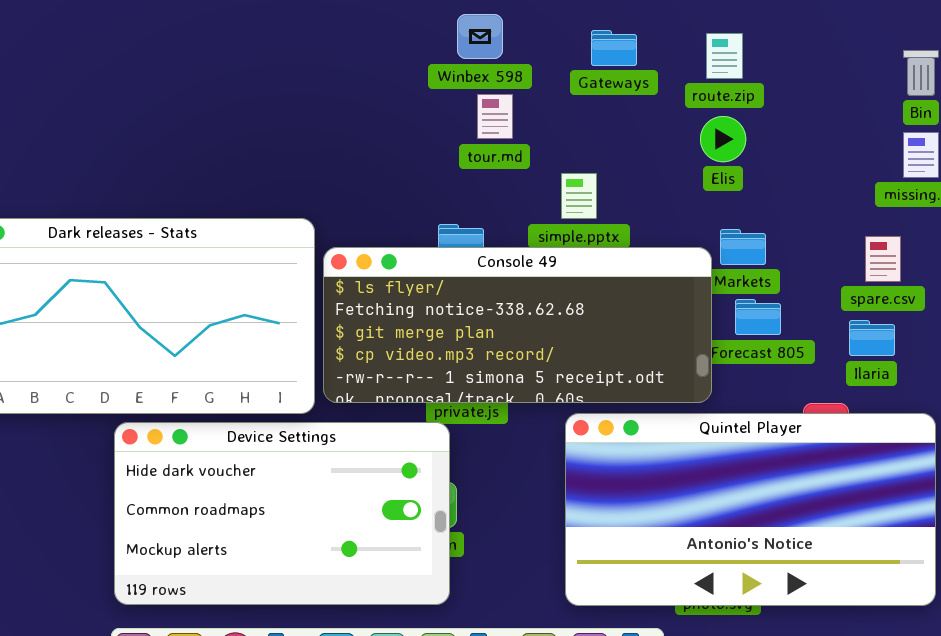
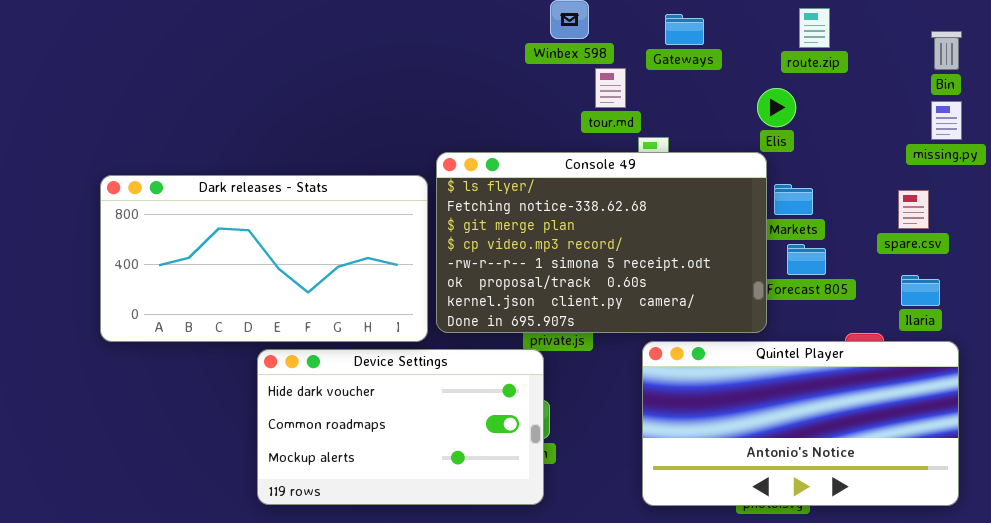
route.zip: [706,33,743,79] -> [799,8,830,48], moved
tour.md: [477,94,513,139] -> [595,68,626,108], moved
Console 49: [323,247,712,403] -> [436,152,767,333], resized
Ilaria: [849,320,895,356] -> [901,275,940,306], moved

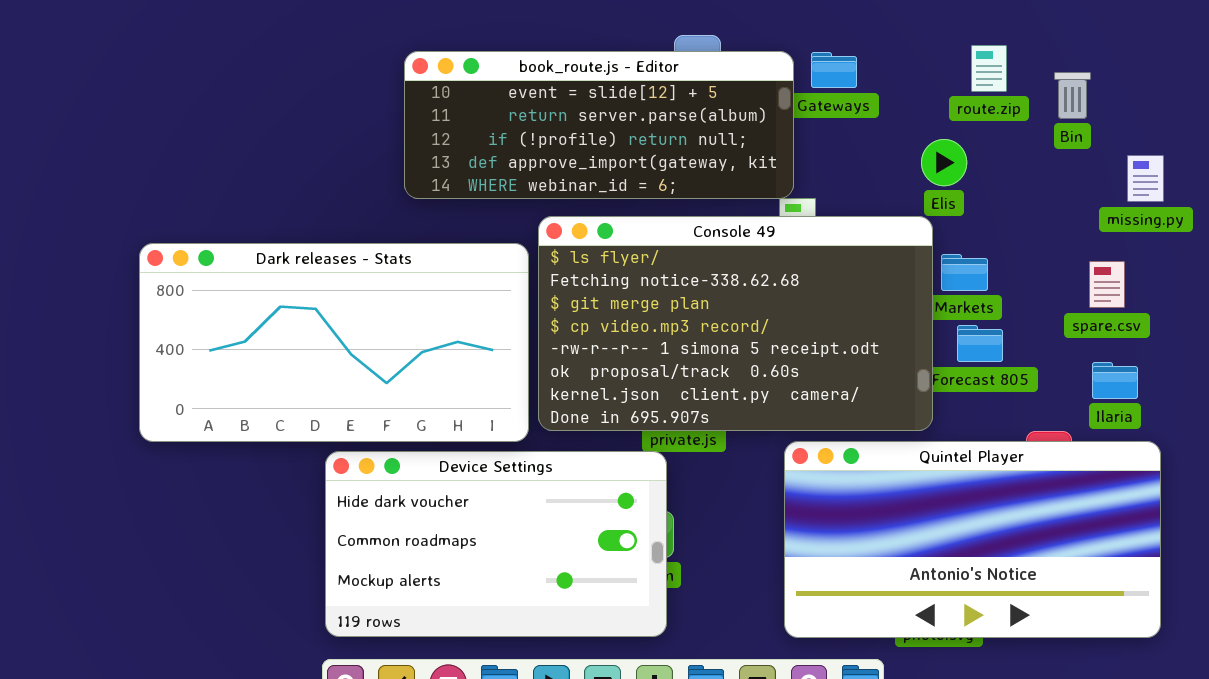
book_route.js - Editor: none -> [404,51,794,199], opened
Bin: [931,31,962,70] -> [1054,72,1091,119], moved

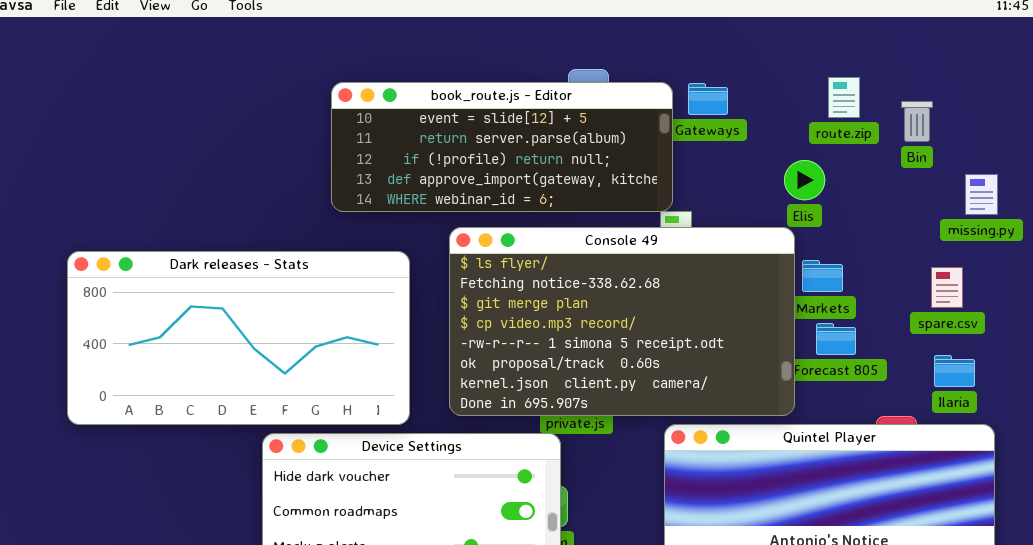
Dark releases - Stats: [139,243,529,442] -> [67,251,410,425], moved

